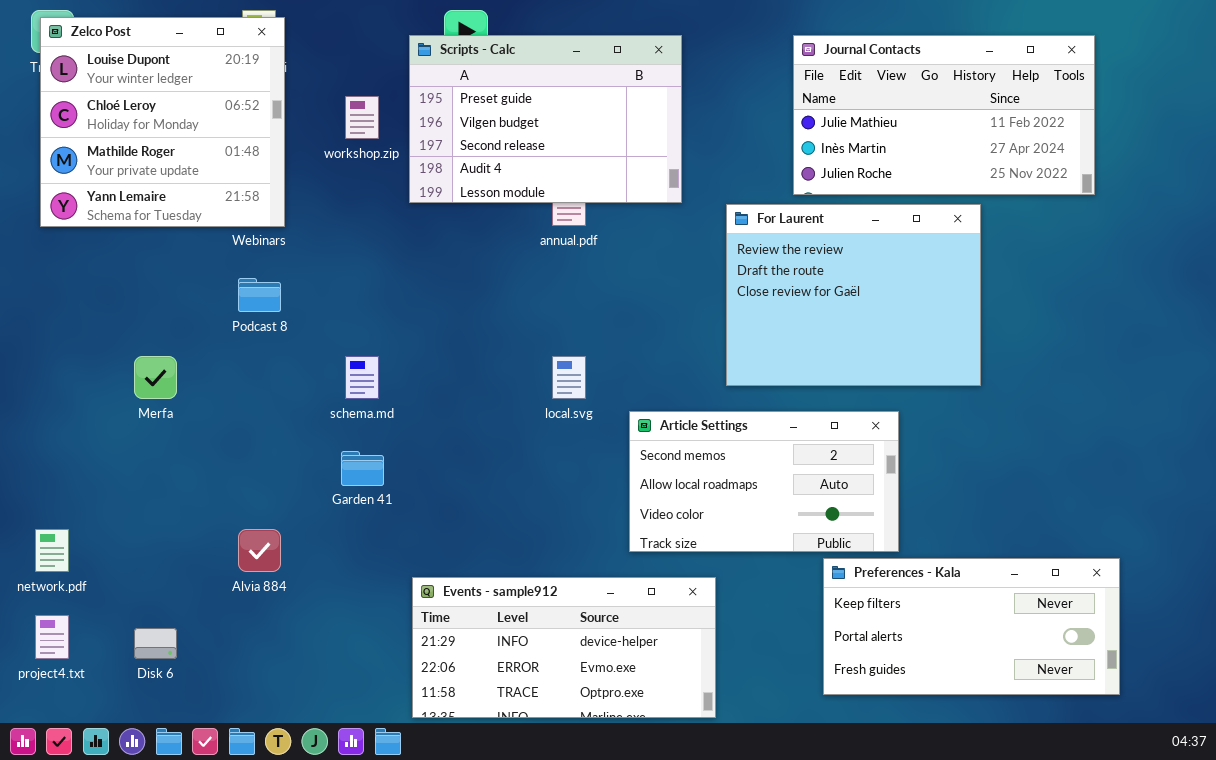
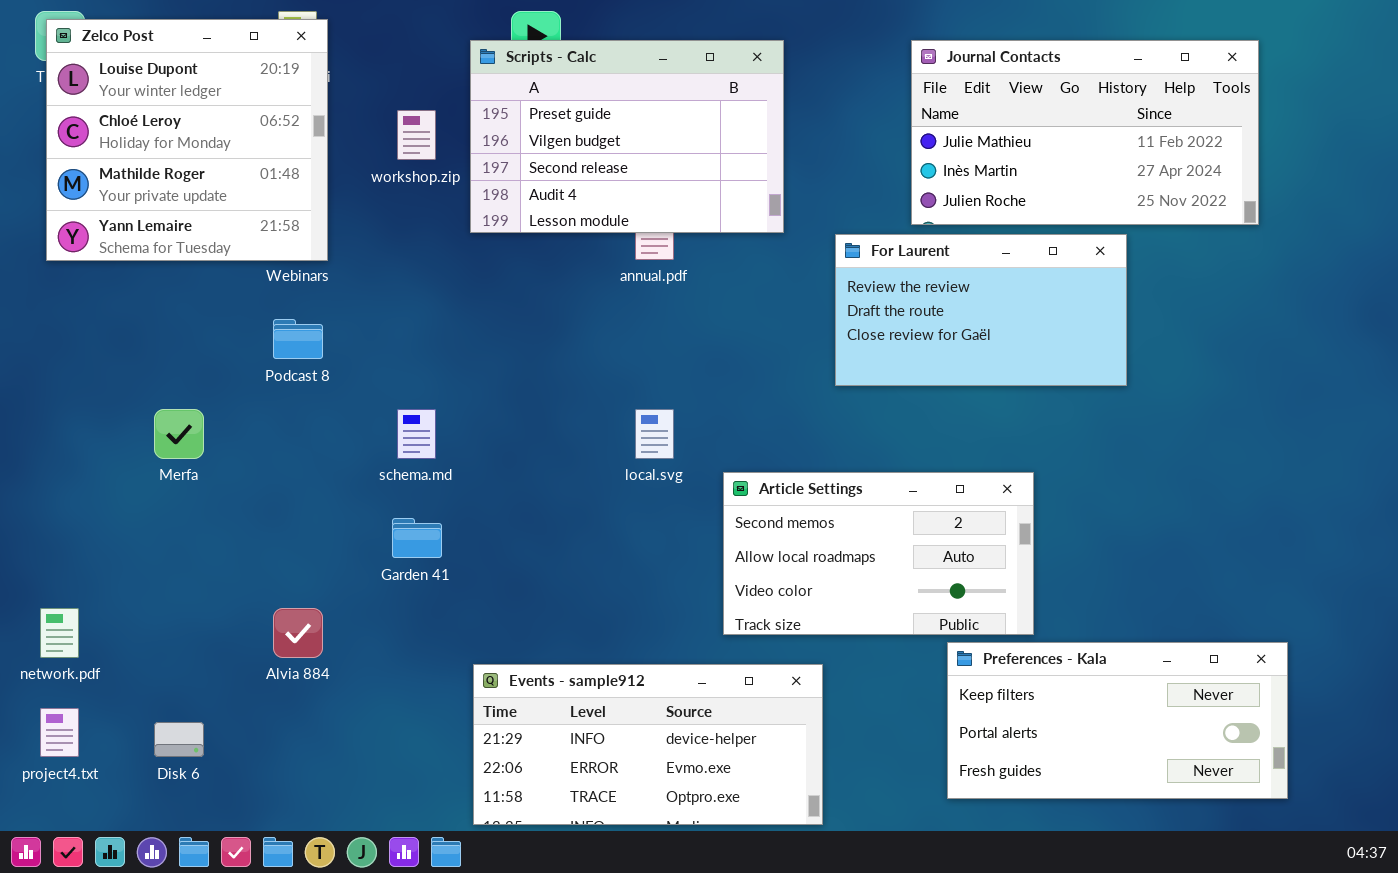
For Laurent: [726,204,981,386] -> [835,234,1127,386], resized

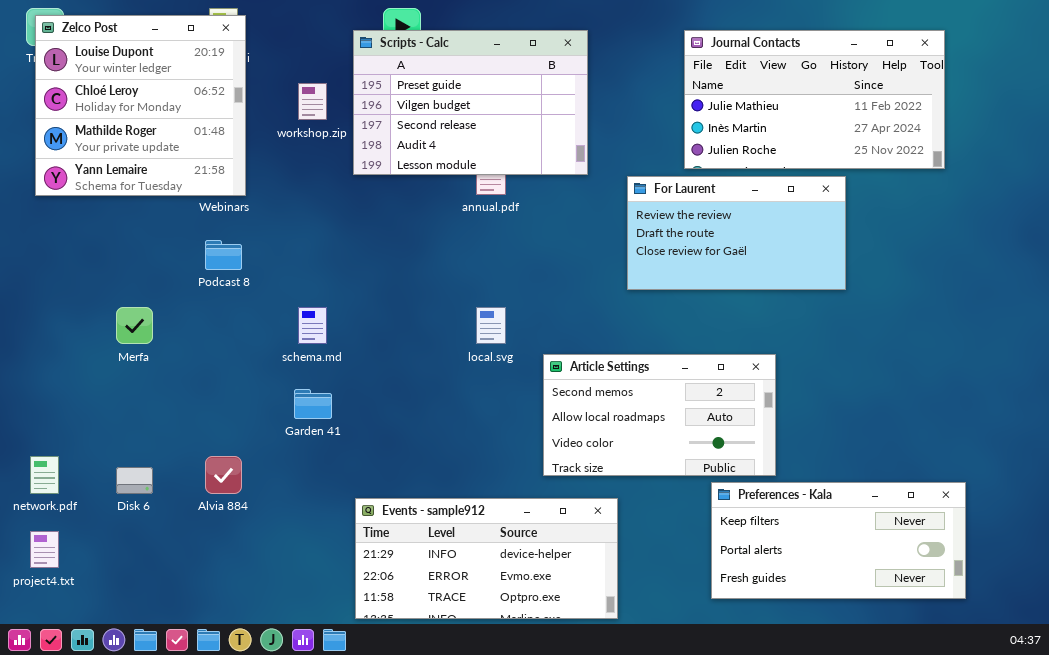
Disk 6: [154,722,204,757] -> [116,467,153,494], moved

